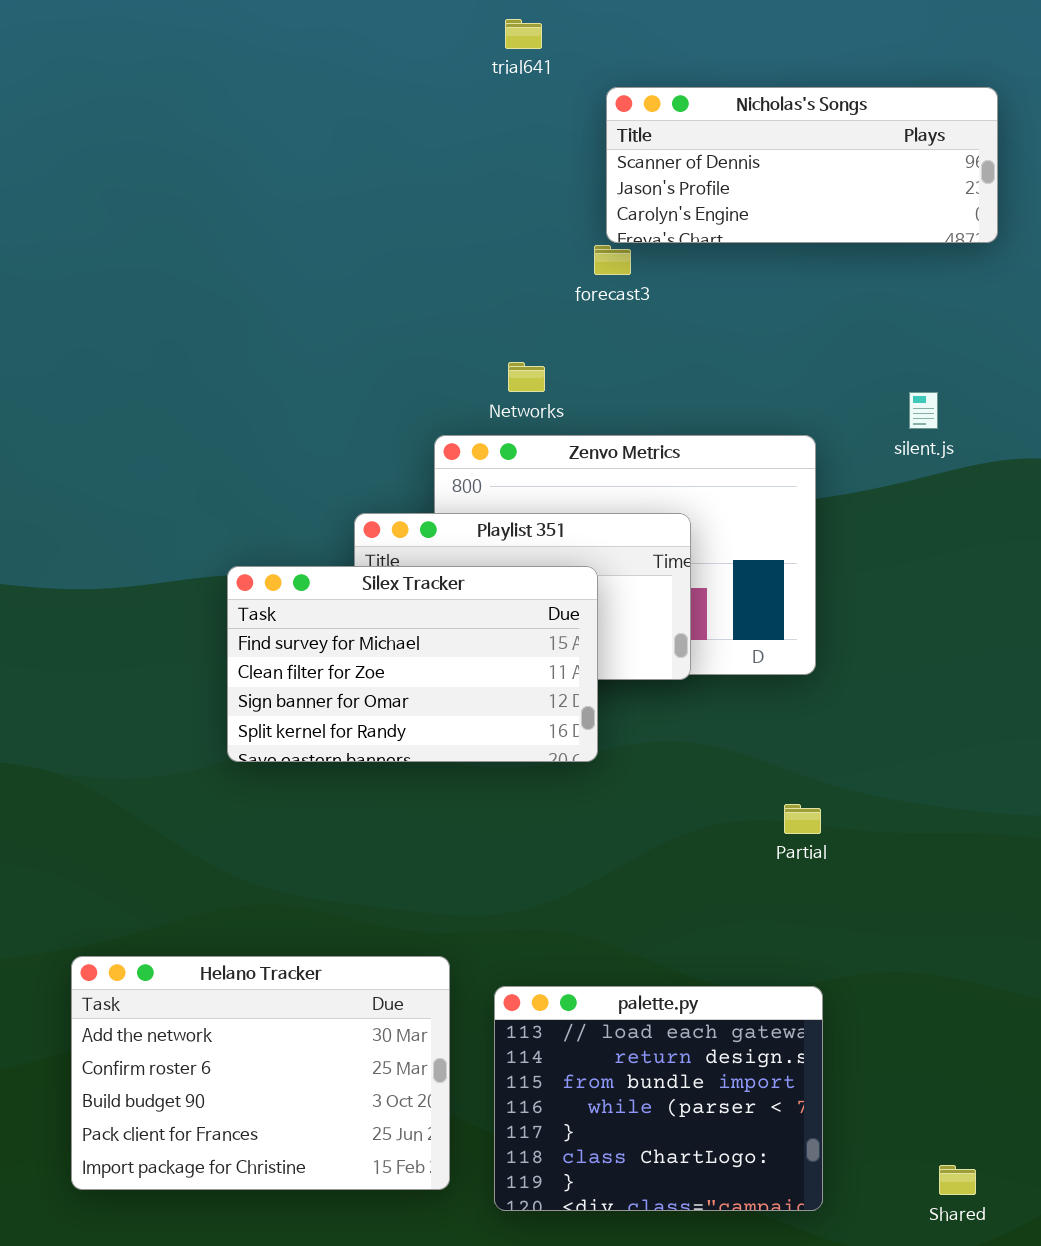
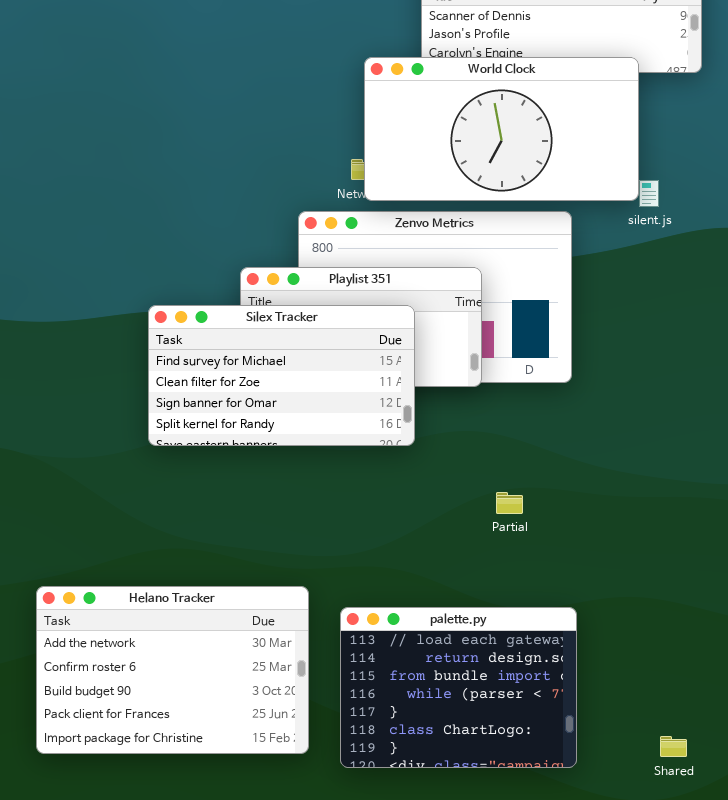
World Clock: none -> [364,57,639,201], opened
Partial: [784,804,821,834] -> [496,492,523,514], moved

